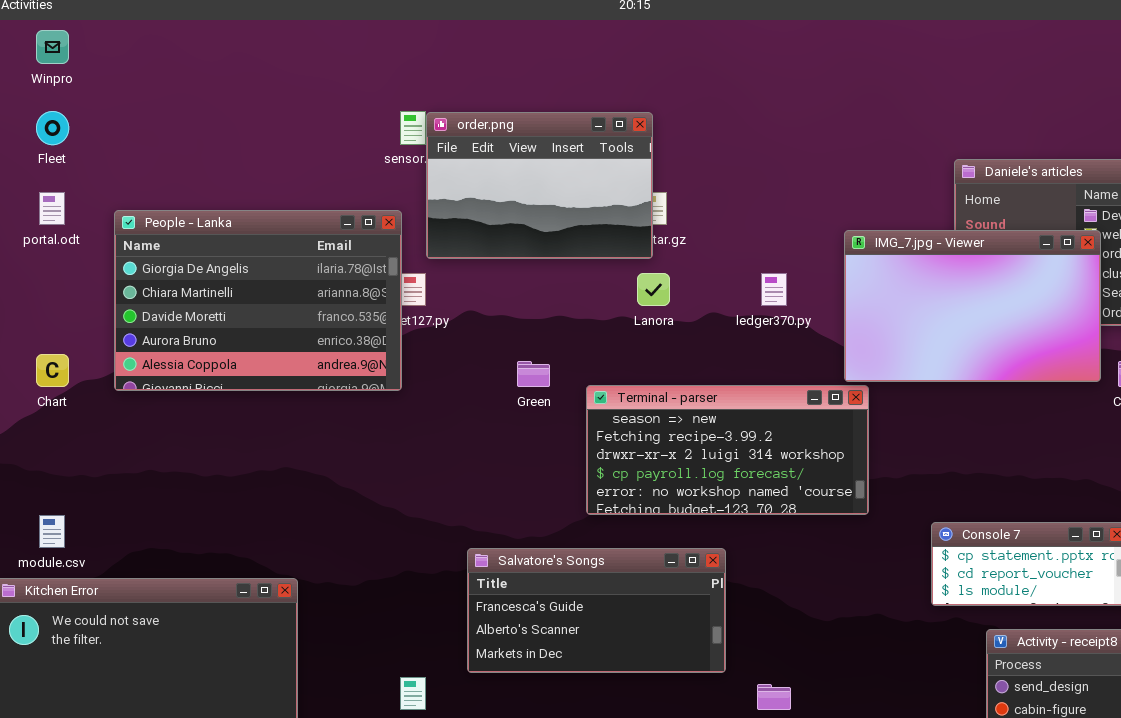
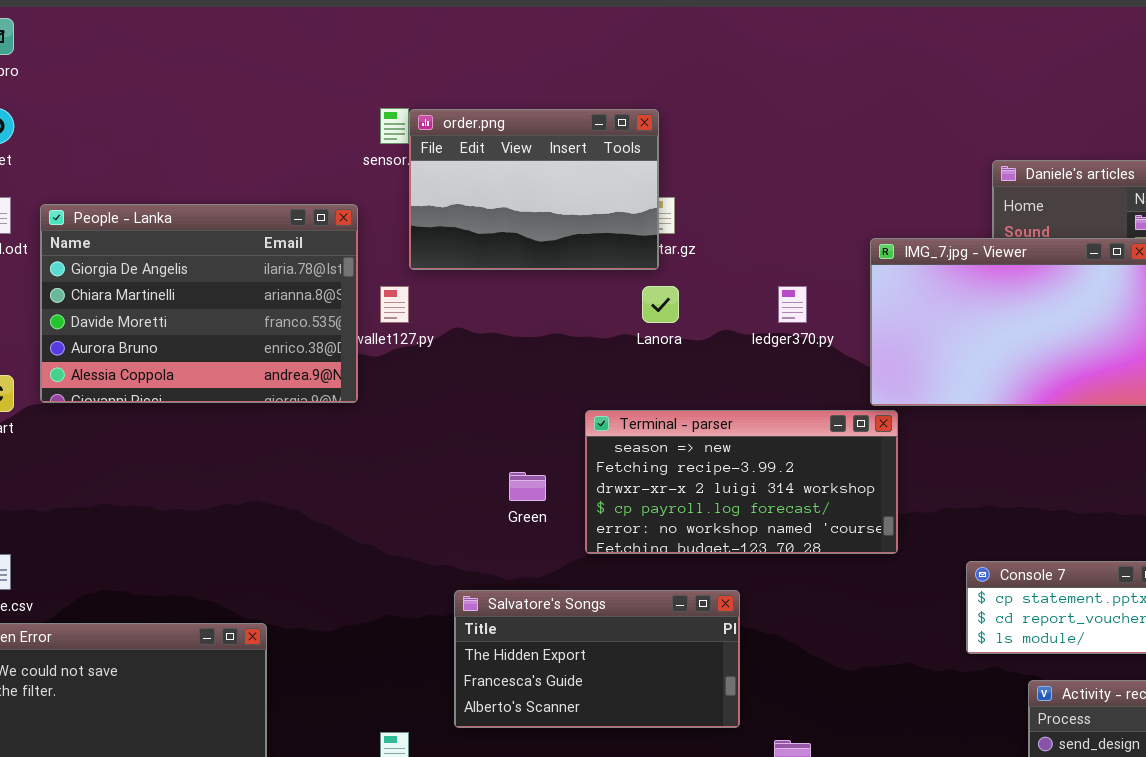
People - Lanka: [114,210,402,391] -> [40,204,358,403], moved
Green: [517,361,550,387] -> [509,472,546,501], moved
Salvatore's Songs: [467,548,726,673] -> [454,590,740,728], scrolled up 1 row

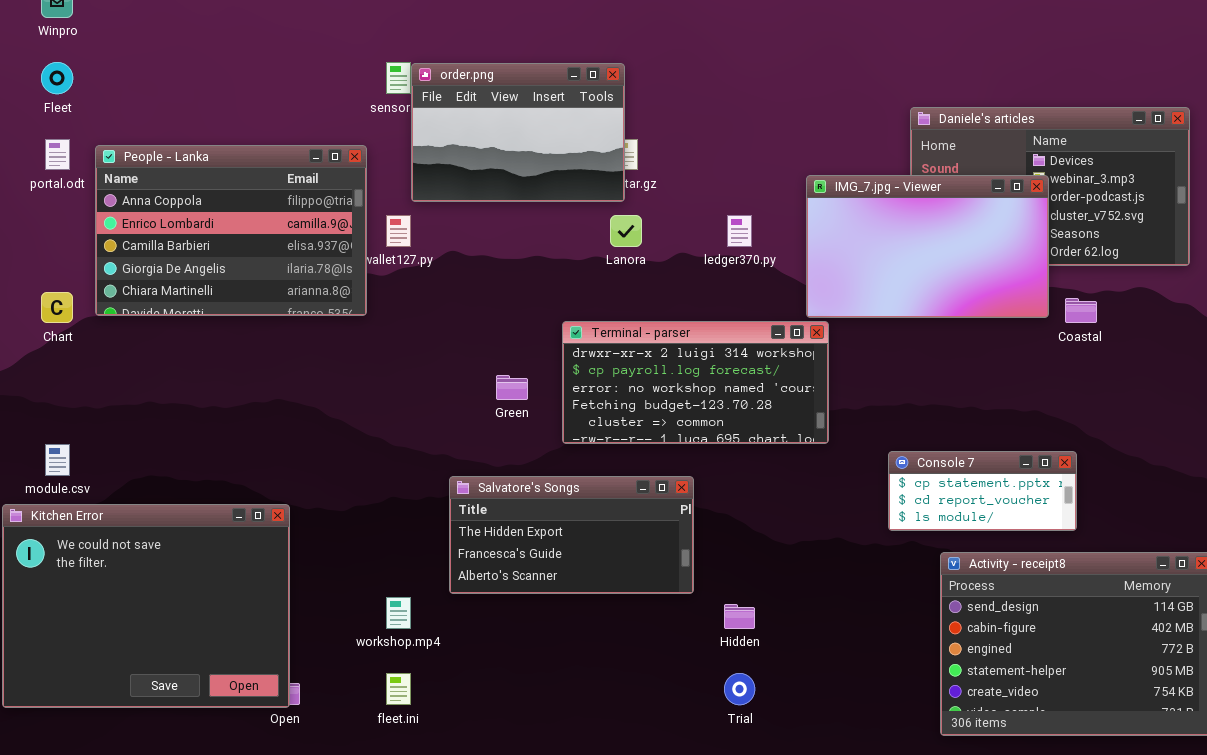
People - Lanka: [40,204,358,403] -> [95,145,367,316], scrolled up 3 rows
Terminal - parser: [585,410,898,554] -> [562,321,829,444], scrolled down 2 rows

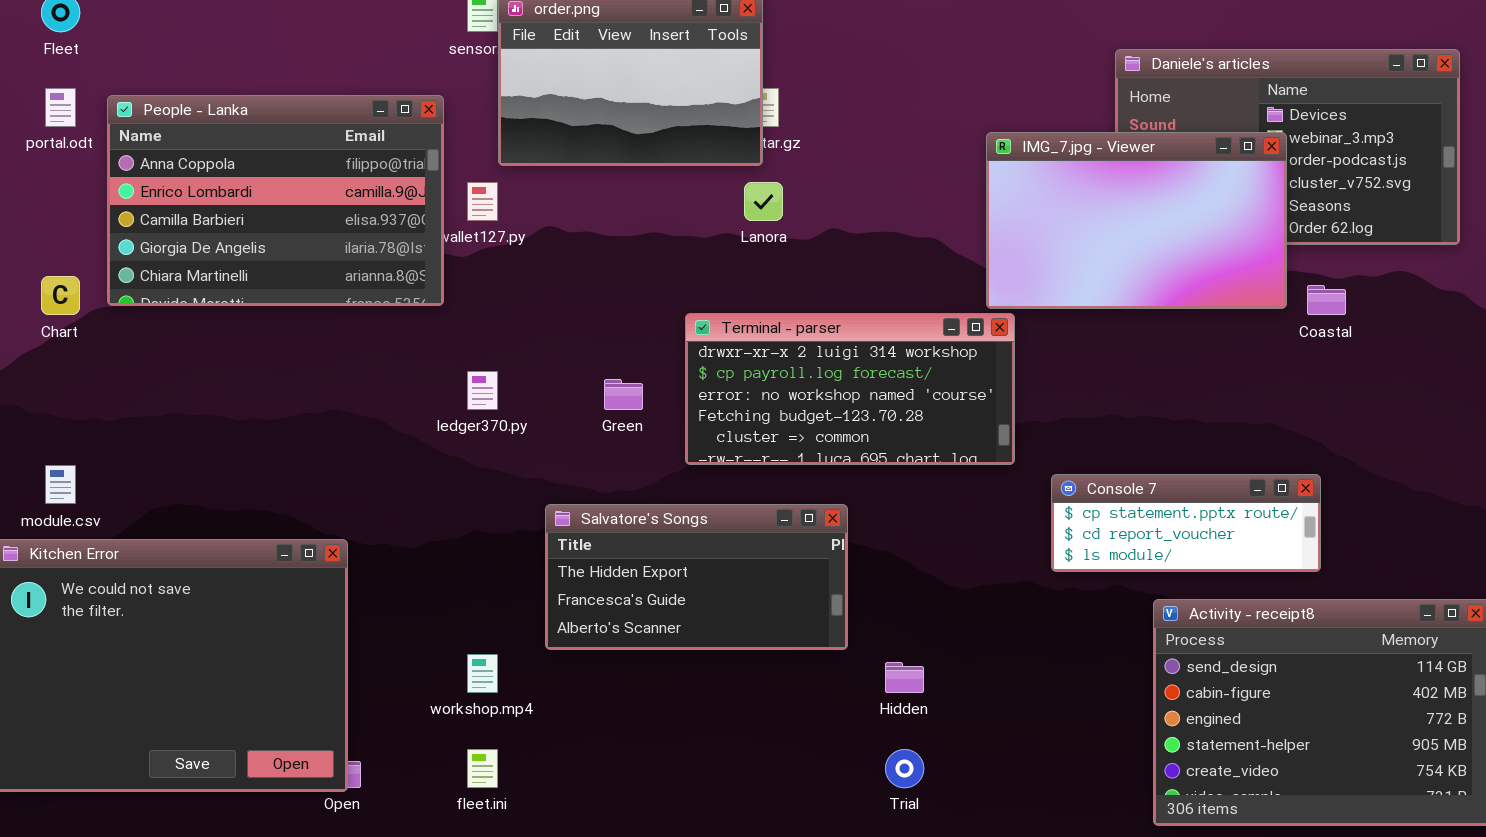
ledger370.py: [727,215,752,247] -> [467,371,498,410], moved
Console 7: [888,451,1077,531] -> [1051,474,1321,572], resized

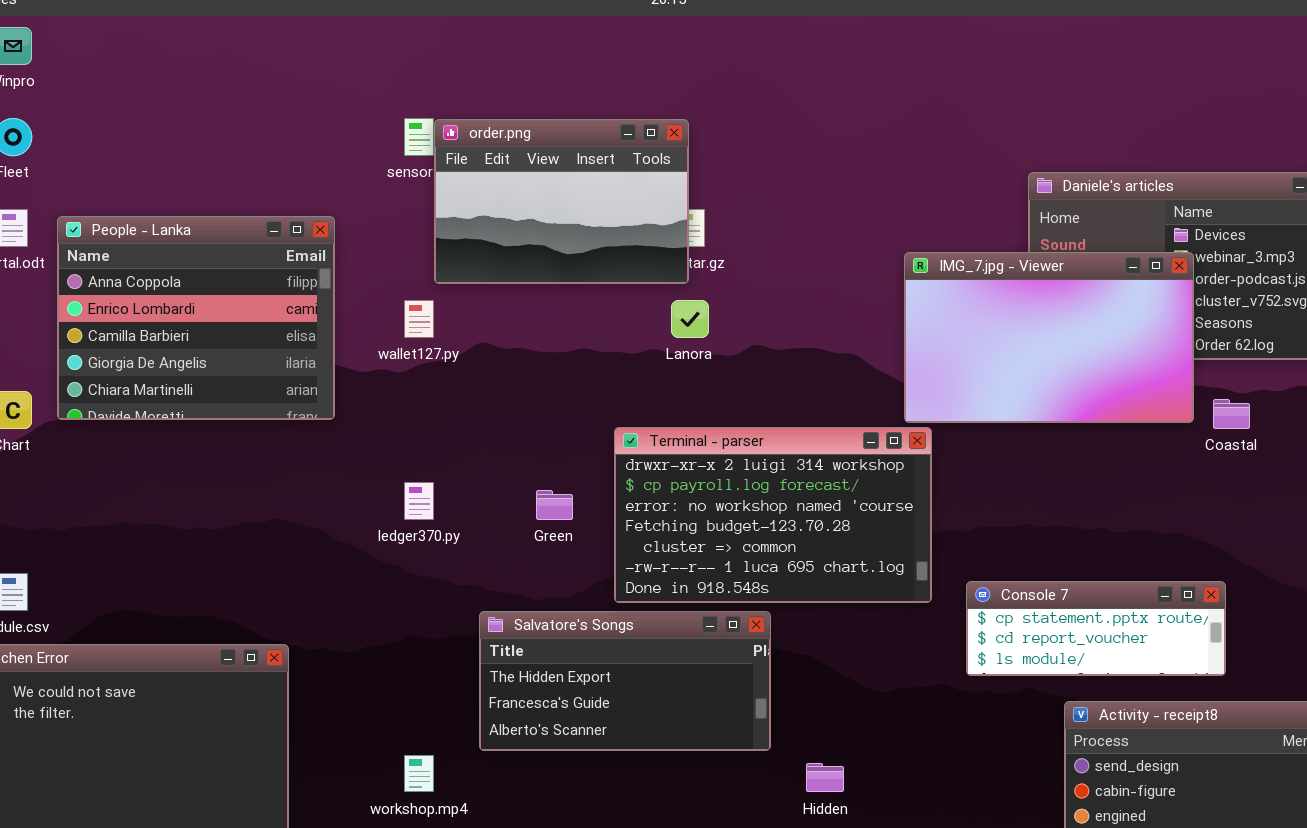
People - Lanka: [107,95,444,306] -> [57,216,335,420], resized
Terminal - parser: [685,313,1015,465] -> [614,427,932,603], resized

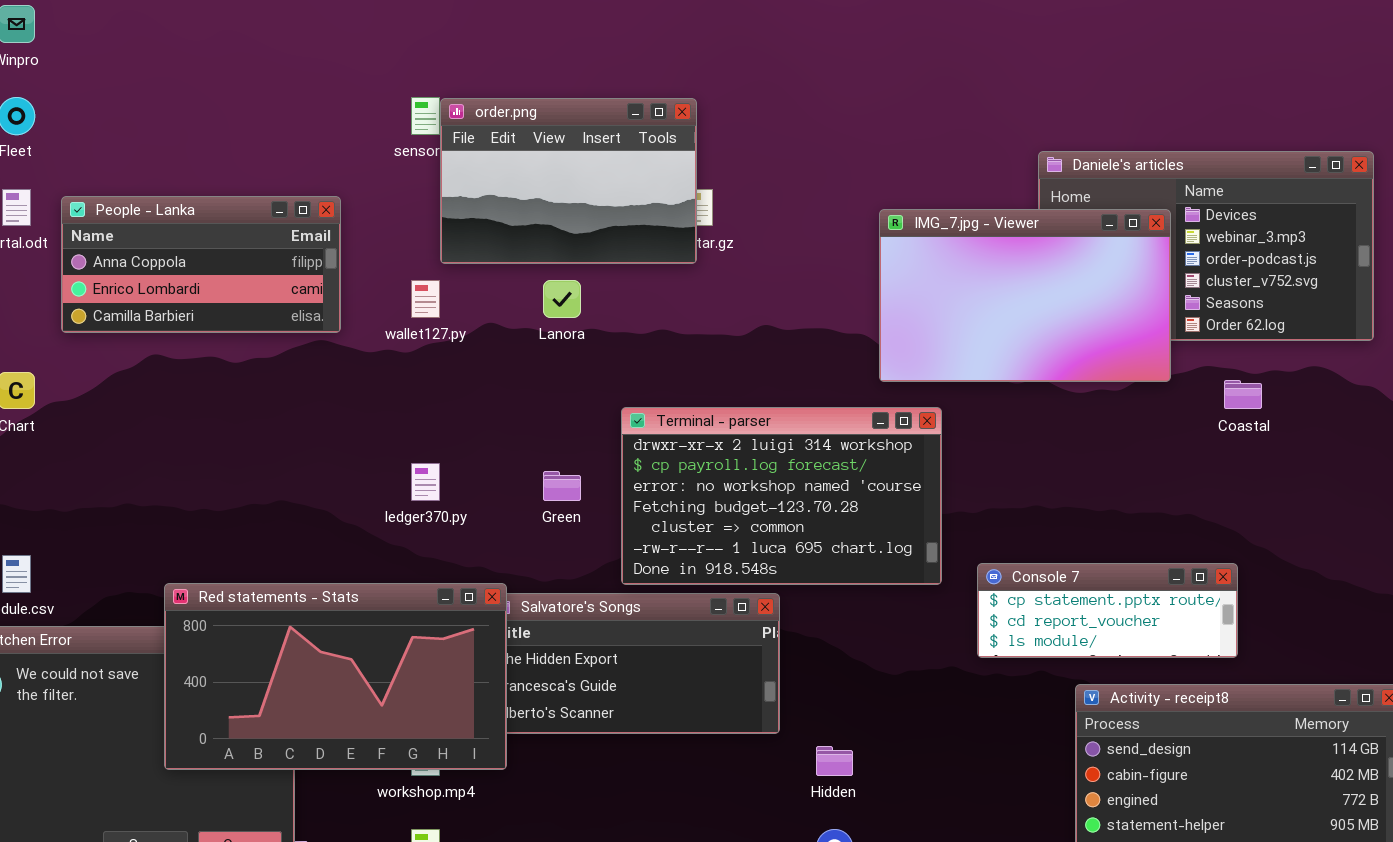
People - Lanka: [57,216,335,420] -> [61,196,341,333], resized
IMG_7.jpg - Viewer: [904,252,1194,423] -> [879,209,1171,382], moved
Lanora: [671,300,709,338] -> [543,280,581,318], moved
Red statements - Stats: none -> [164,583,507,770], opened

